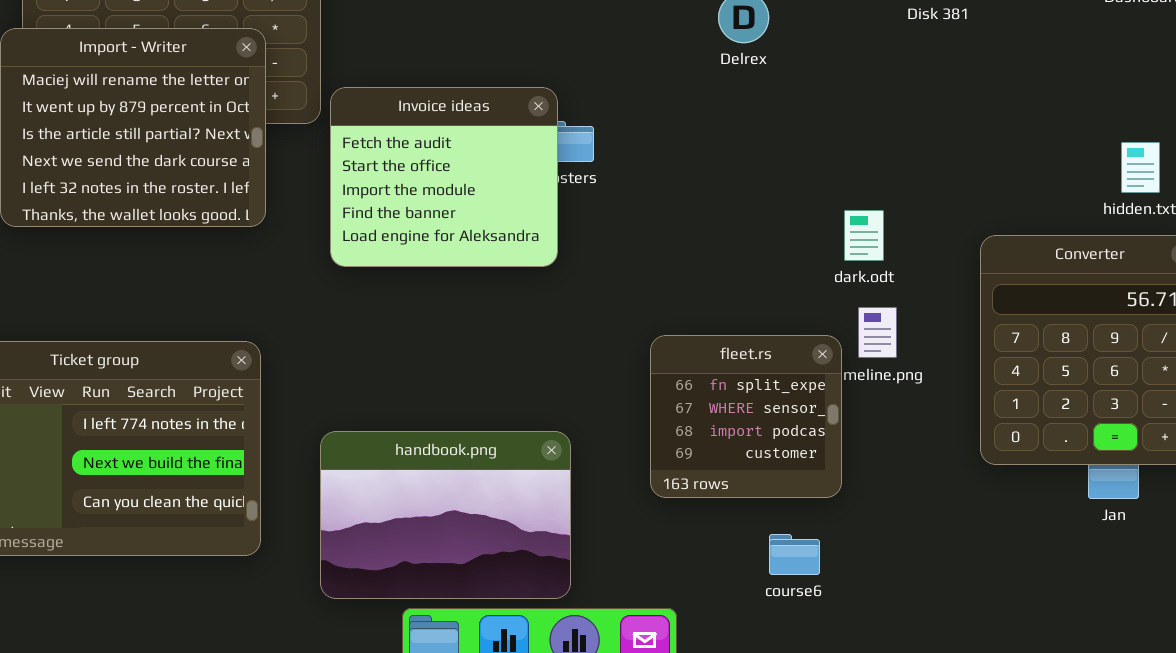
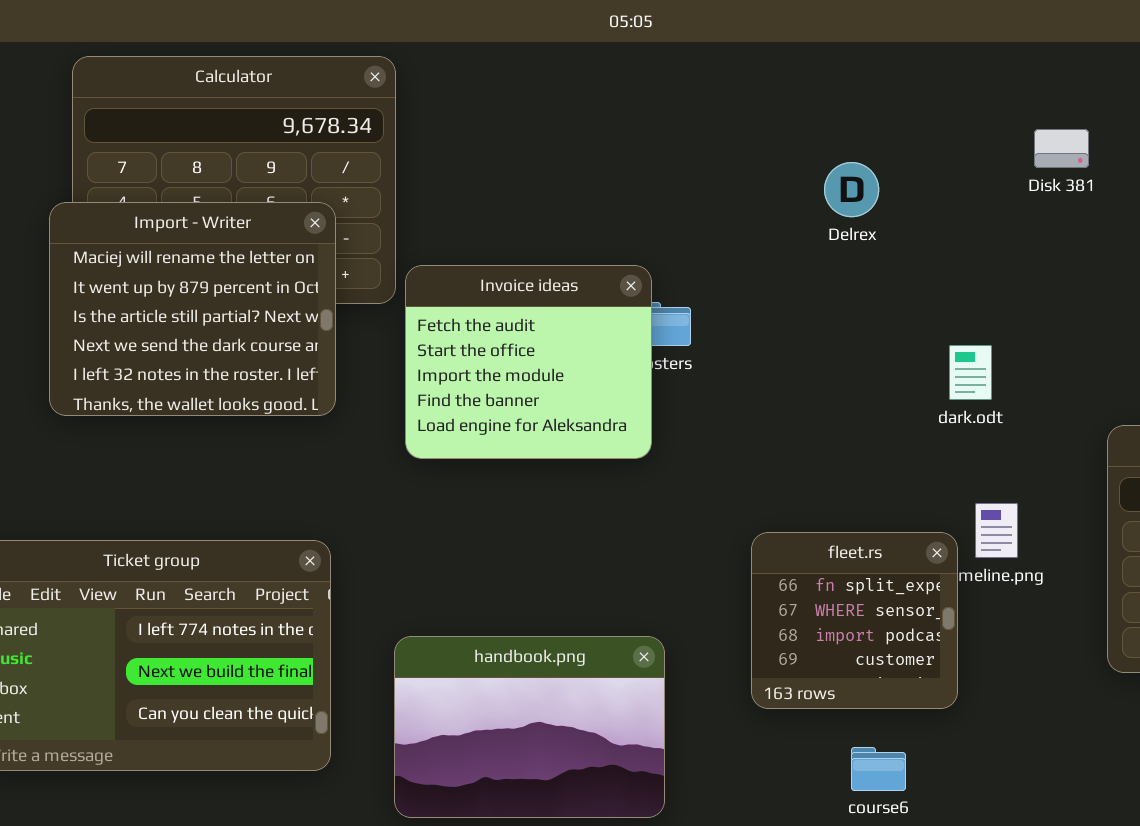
dark.odt: [844,210,884,261] -> [949,345,992,400], moved
course6: [769,534,820,575] -> [851,747,906,791], moved

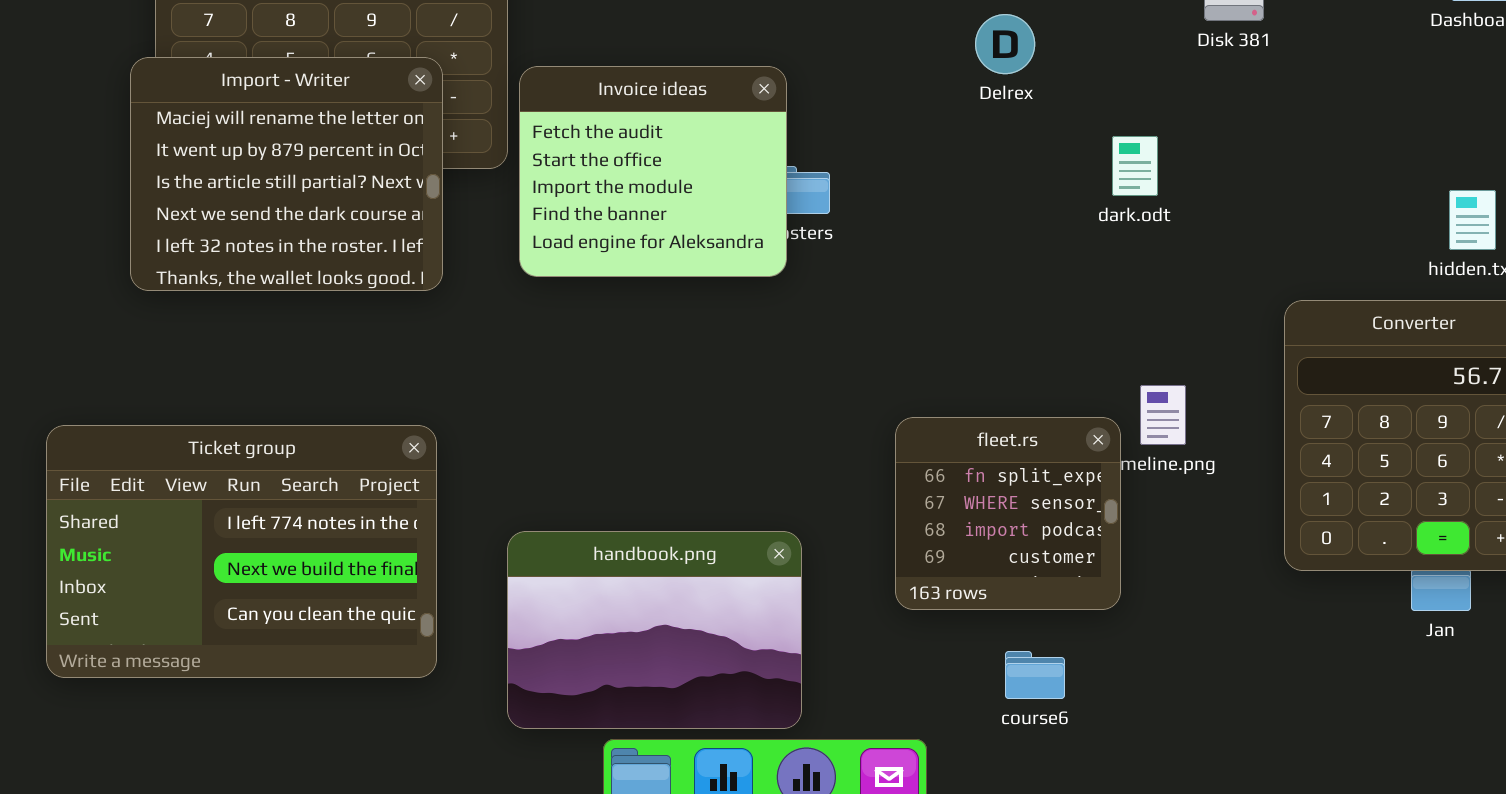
Invoice ideas: [405,265,652,459] -> [519,66,787,277], moved
dark.odt: [949,345,992,400] -> [1112,136,1158,196], moved

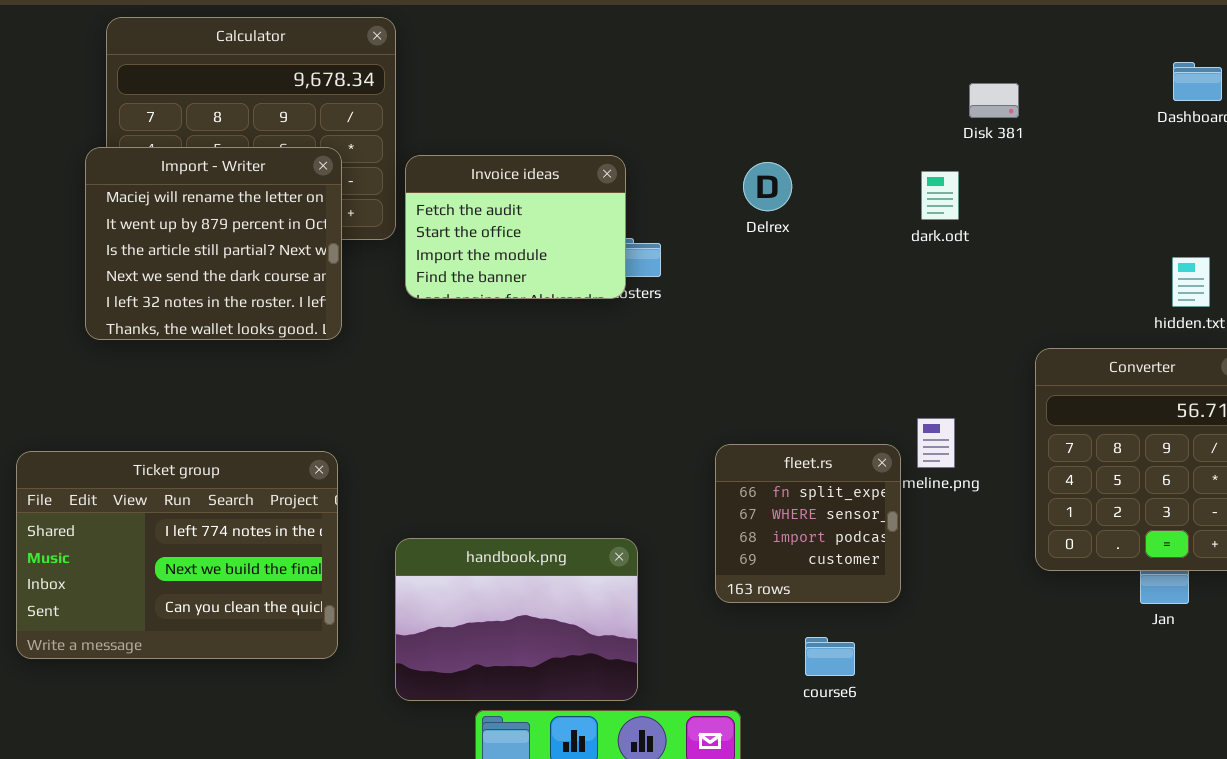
Delrex: [975,14,1035,74] -> [743,162,792,211], moved
Invoice ideas: [519,66,787,277] -> [405,155,626,299], resized
dark.odt: [1112,136,1158,196] -> [921,171,959,220], moved

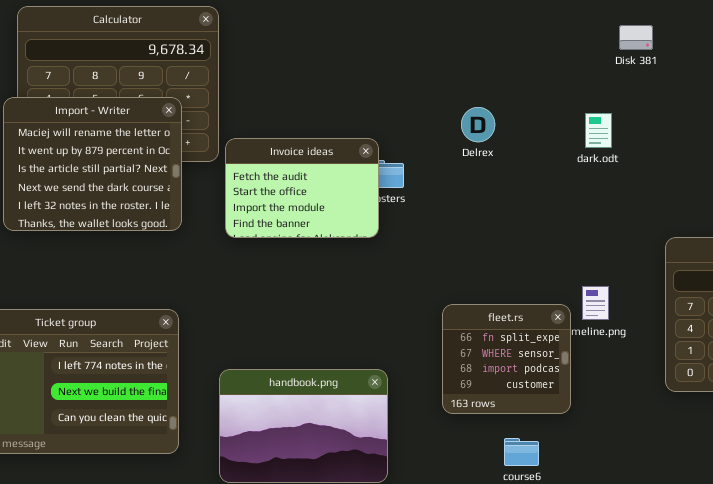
Disk 381: [969,83,1019,118] -> [619,25,653,50], moved
Invoice ideas: [405,155,626,299] -> [225,138,379,238], moved

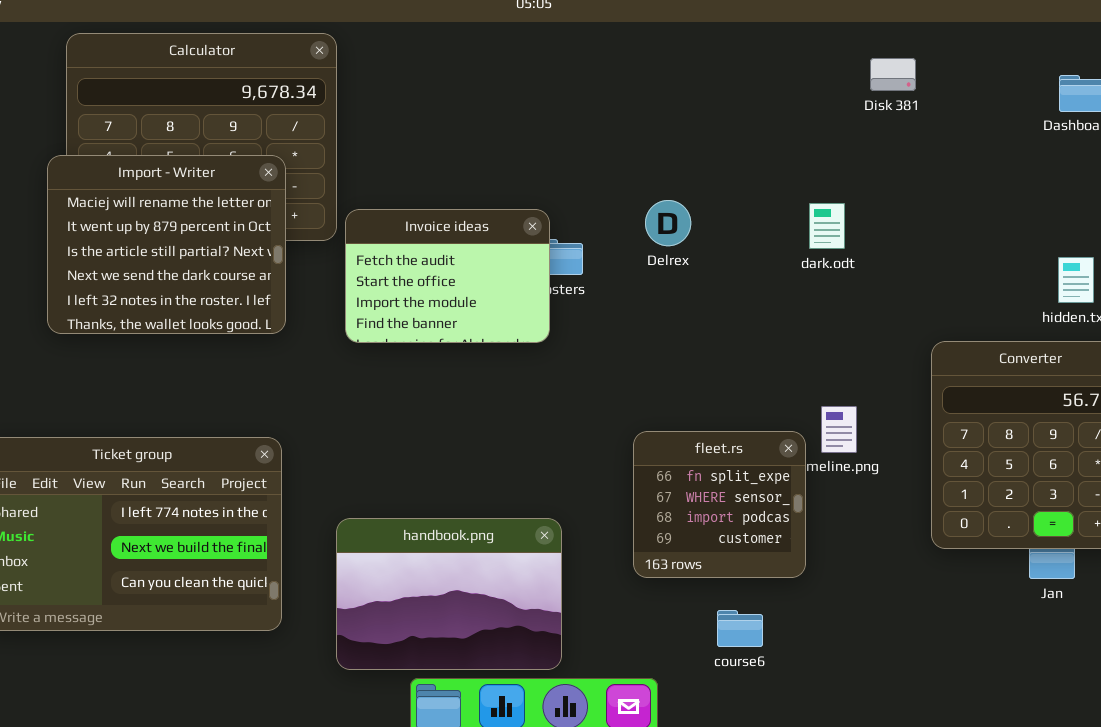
Delrex: [461,107,495,142] -> [645,200,691,246], moved
dark.odt: [585,113,612,148] -> [809,203,845,249], moved

